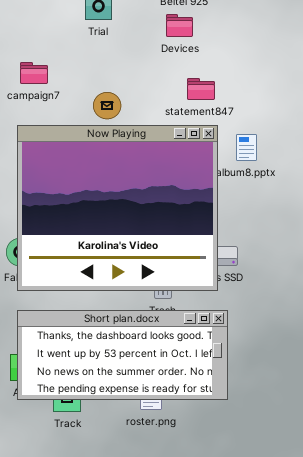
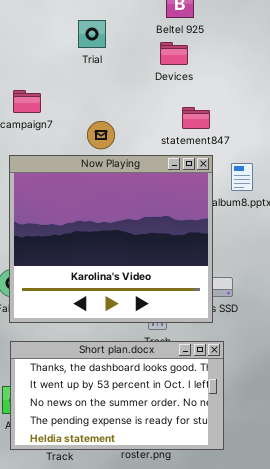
Short plan.docx: [17,310,228,400] -> [10,341,224,450], resized

